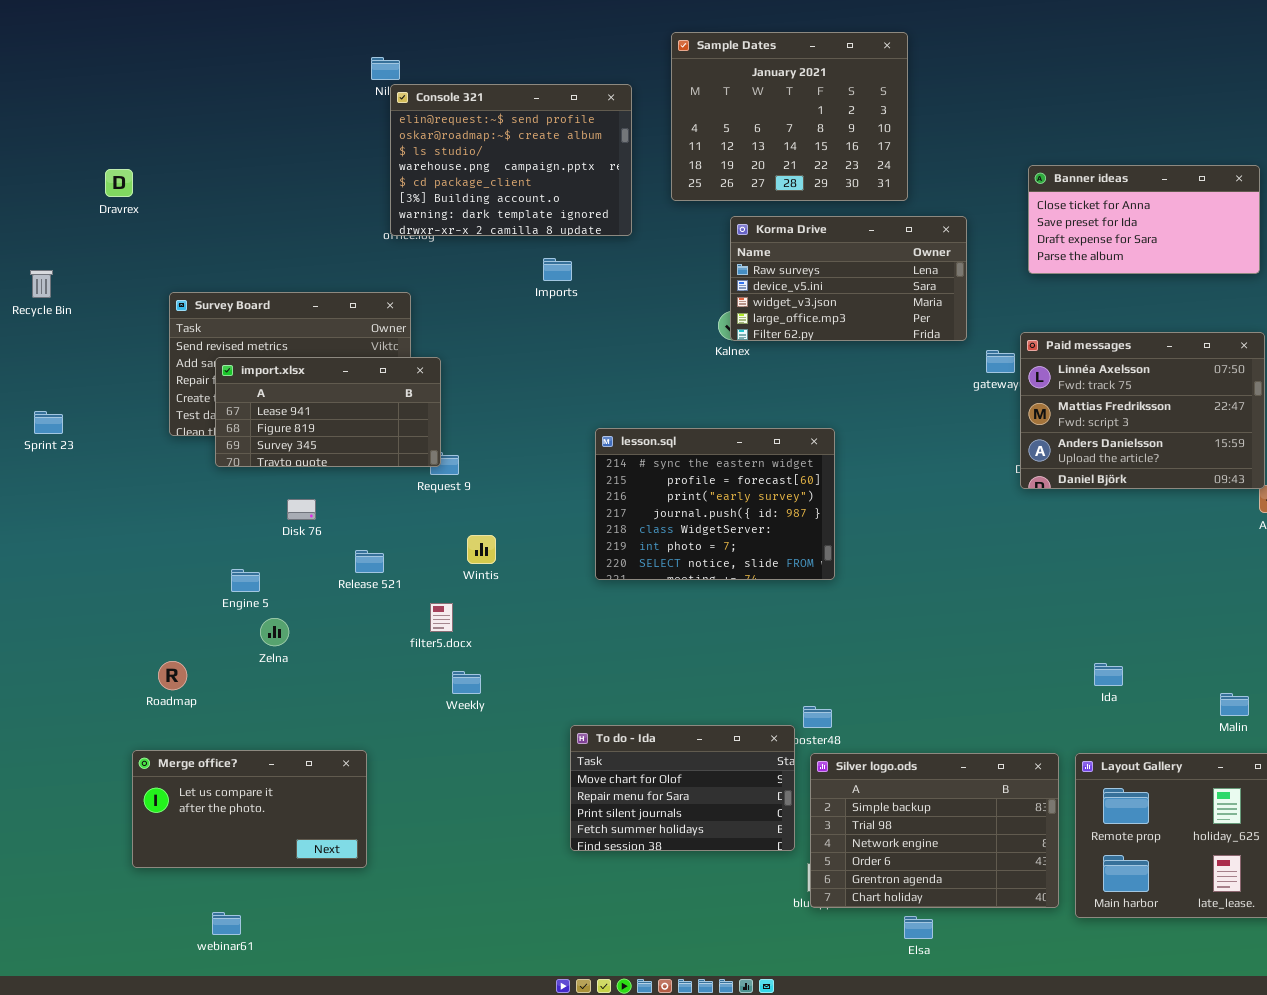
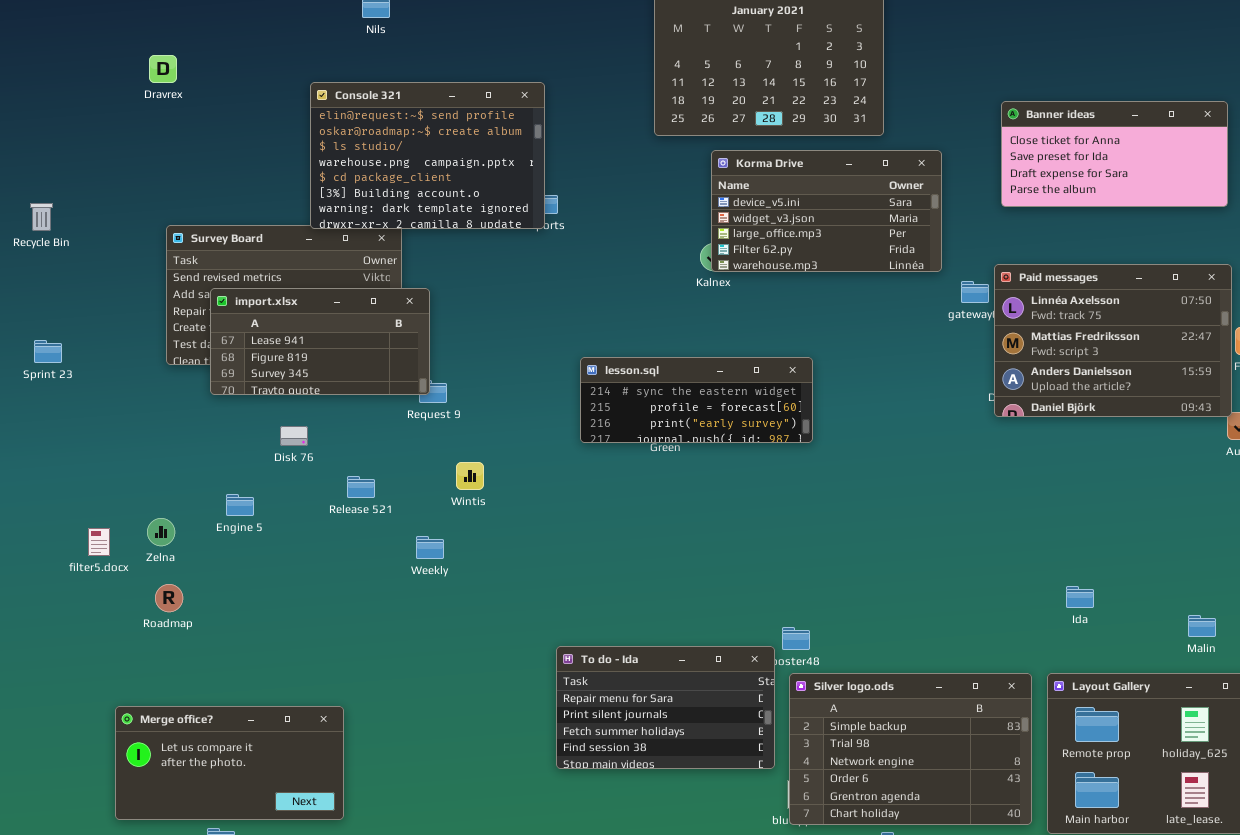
Console 321: [390,84,632,236] -> [310,82,545,229], moved
Dravrex: [105,169,133,197] -> [149,55,177,83], moved
Korma Drive: [730,216,967,341] -> [711,150,942,272], scrolled down 1 row
lesson.sql: [595,428,835,580] -> [580,357,813,443], resized
filter5.docx: [430,603,453,632] -> [88,528,110,556], moved
Zelna: [260,618,289,646] -> [147,518,175,546], moved
Weekly: [452,671,481,694] -> [416,536,444,559], moved
To do - Ida: [570,725,795,851] -> [556,646,775,769], scrolled down 1 row
Merge office?: [132,750,367,868] -> [115,706,344,820], moved

